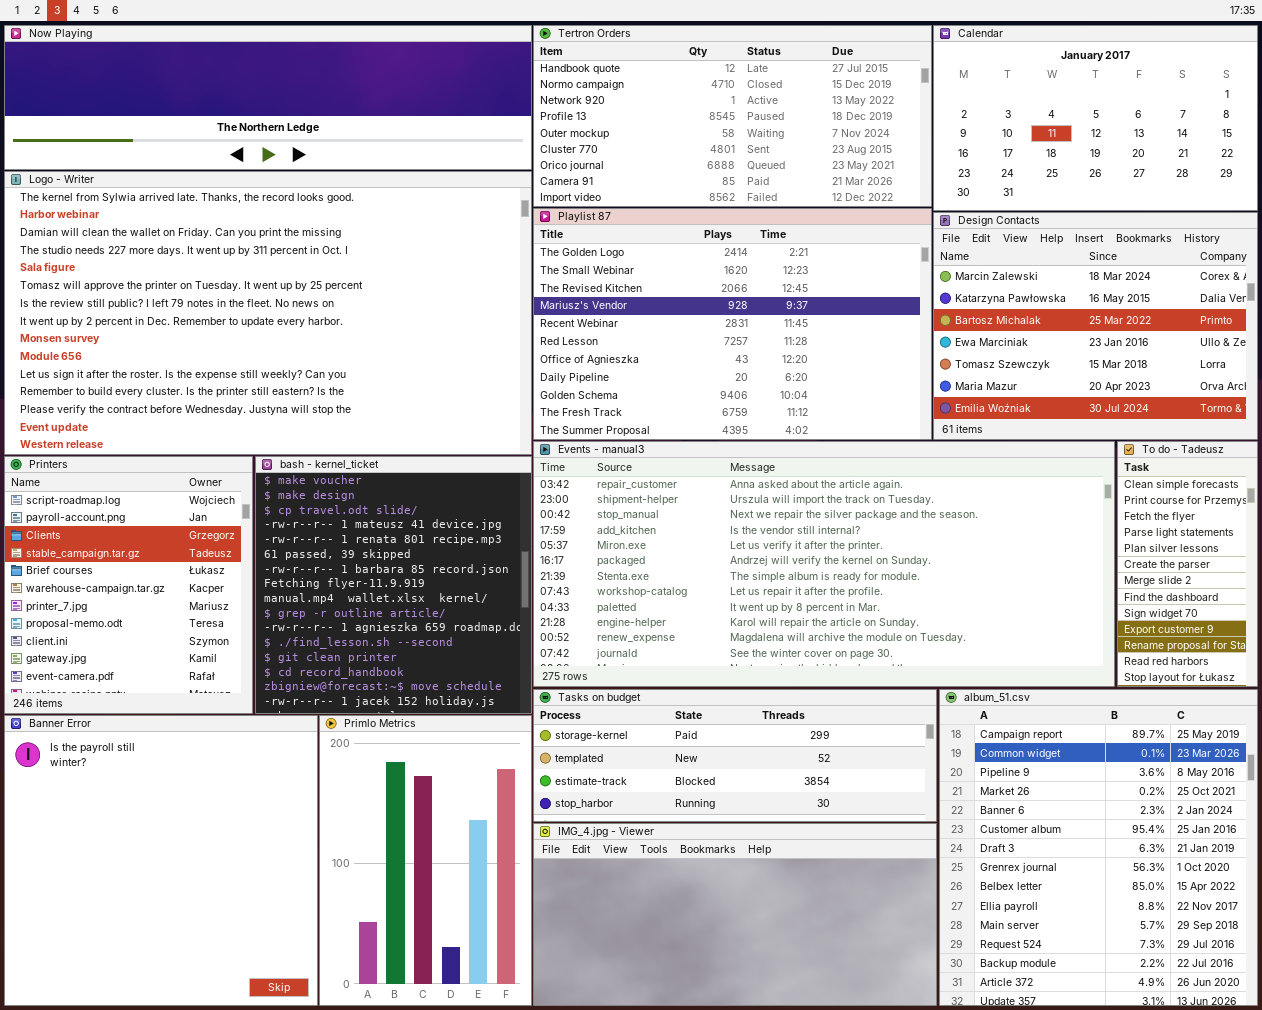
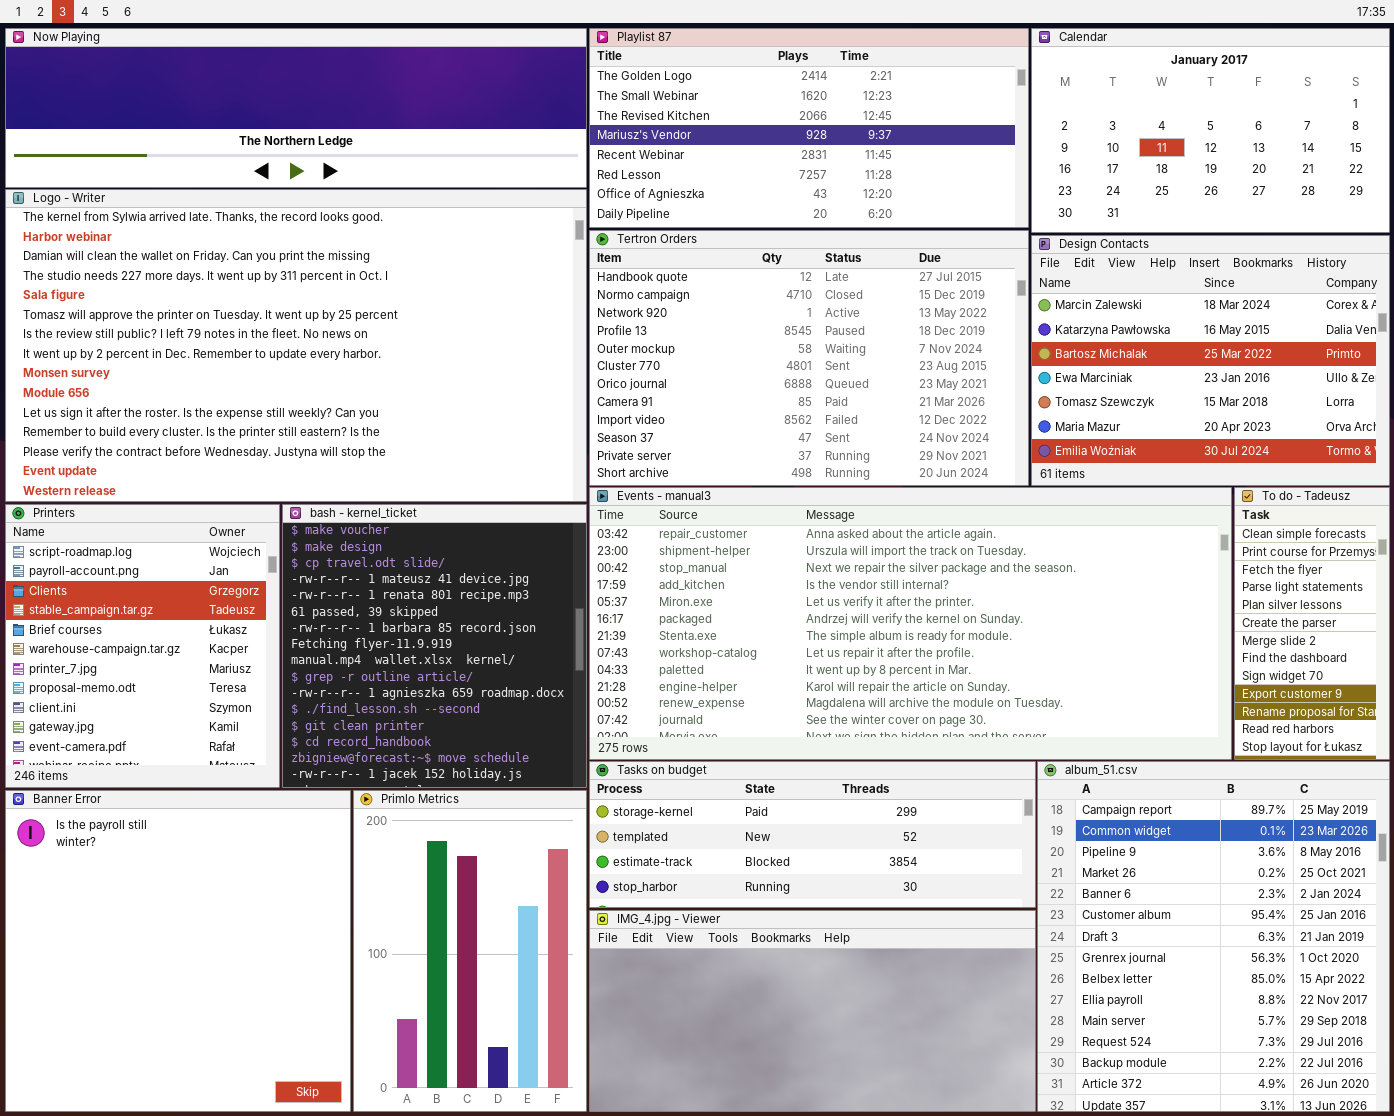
Tertron Orders: [533,25,932,207] -> [589,230,1029,486], moved, resized
Playlist 87: [533,208,932,440] -> [589,28,1029,228], moved, resized

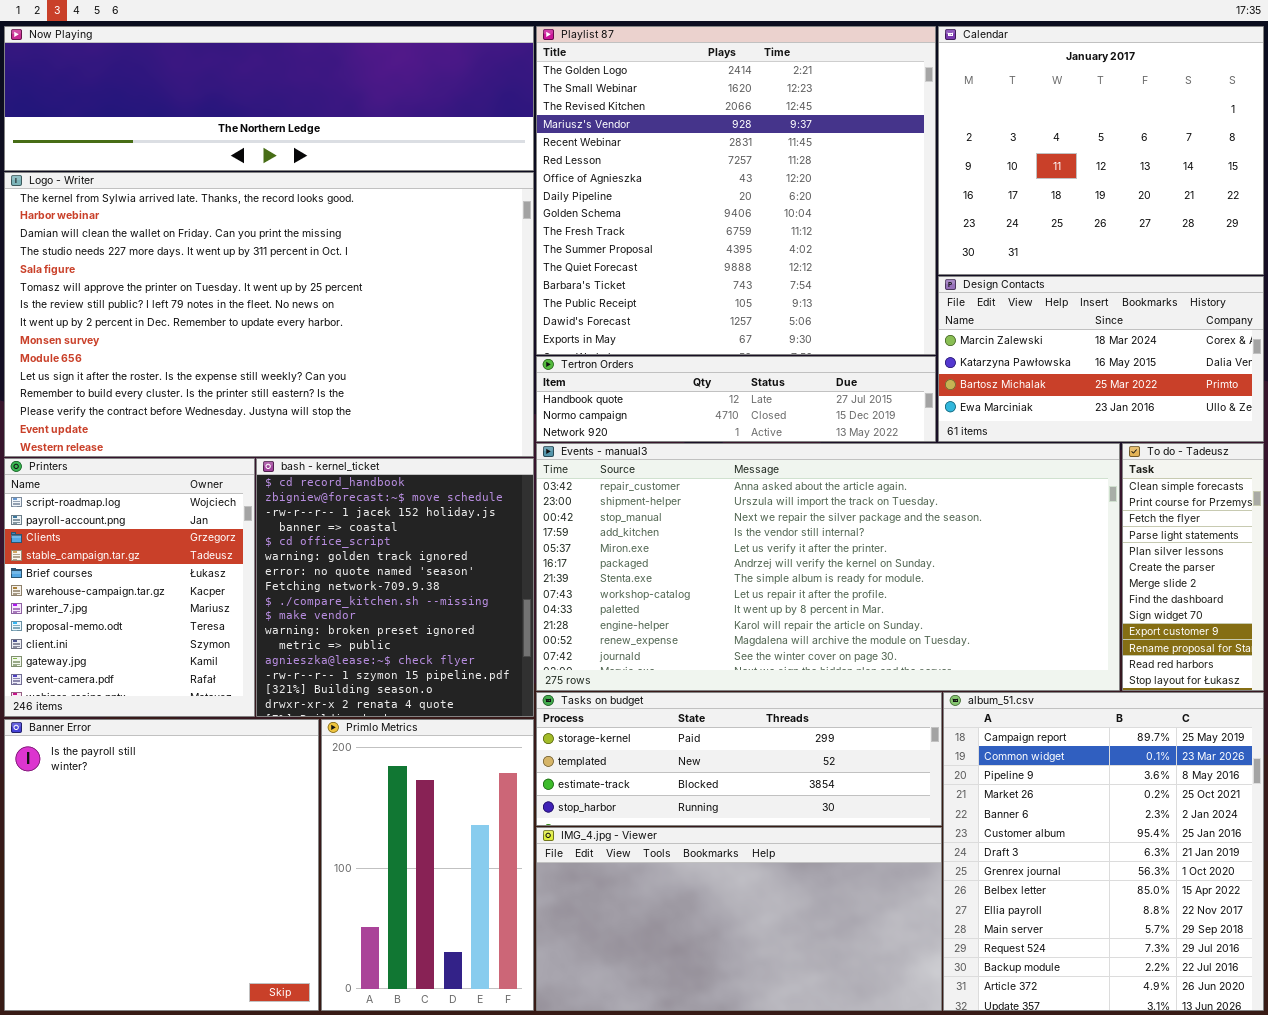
Playlist 87: [589,28,1029,228] -> [536,26,936,355], resized
Calendar: [1031,28,1390,233] -> [938,26,1264,275], resized
Tertron Orders: [589,230,1029,486] -> [536,356,936,442], resized
Design Contacts: [1031,235,1390,486] -> [938,276,1264,442], resized
bash - kernel_ticket: [282,504,587,788] -> [256,458,534,717], scrolled down 13 rows

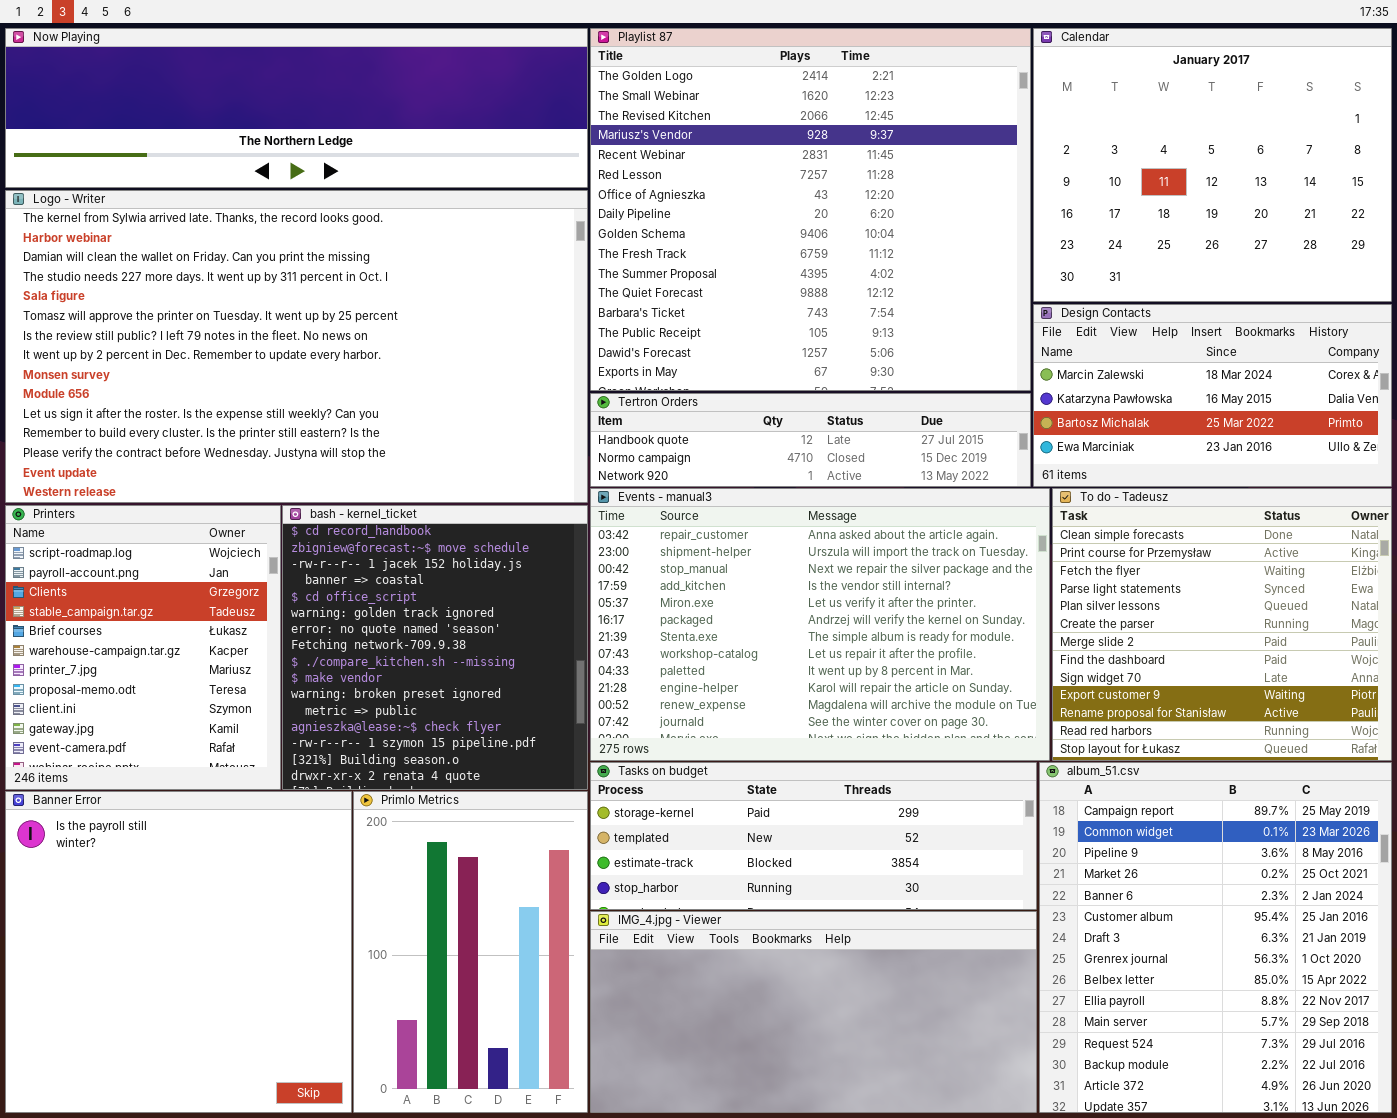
Events - manual3: [536,443,1120,691] -> [590,488,1050,761], resized
To do - Tadeusz: [1122,443,1264,691] -> [1052,488,1392,761], resized

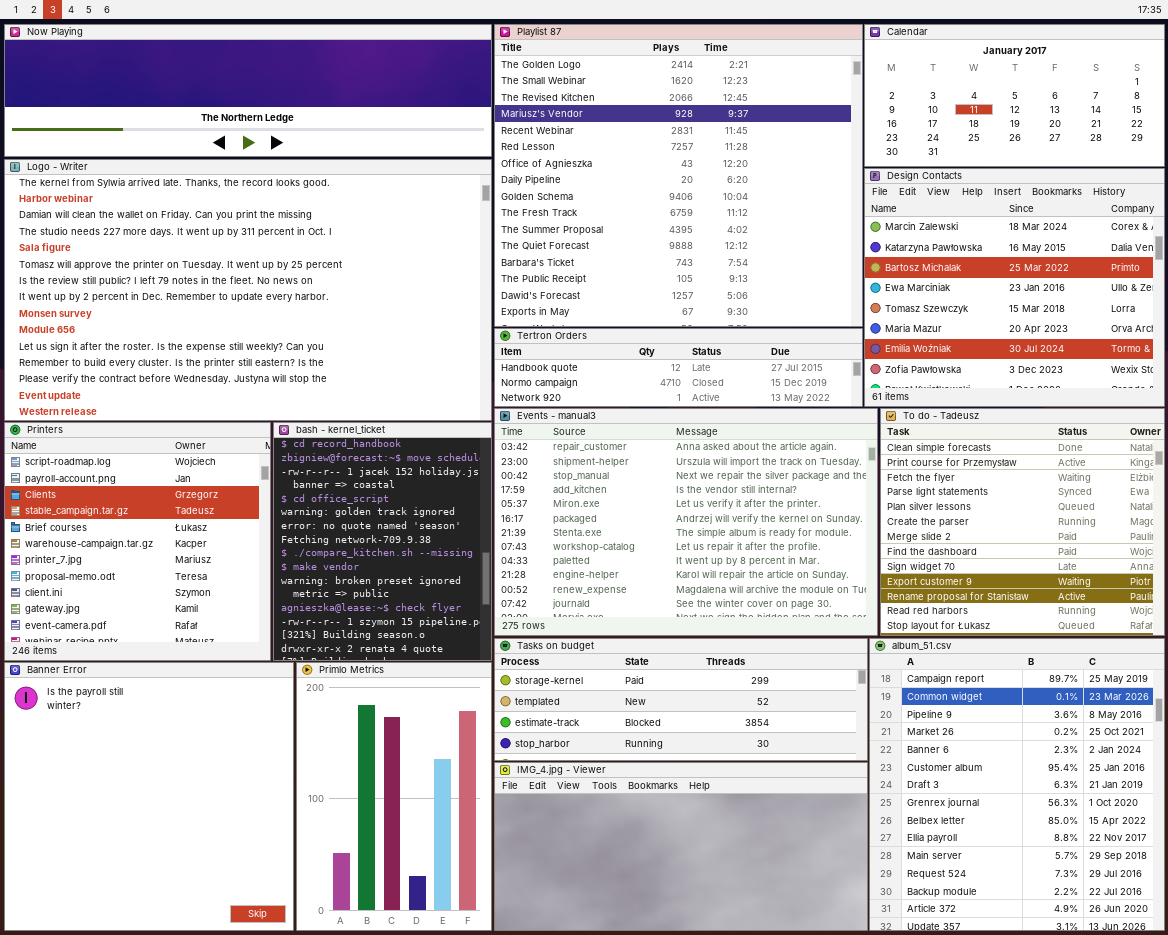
Calendar: [1033,28,1392,302] -> [864,24,1165,167], resized
Design Contacts: [1033,304,1392,487] -> [864,168,1165,407], resized
Printers: [5,505,281,790] -> [4,422,271,661], resized
bash - kernel_ticket: [282,505,588,790] -> [273,422,492,661], resized

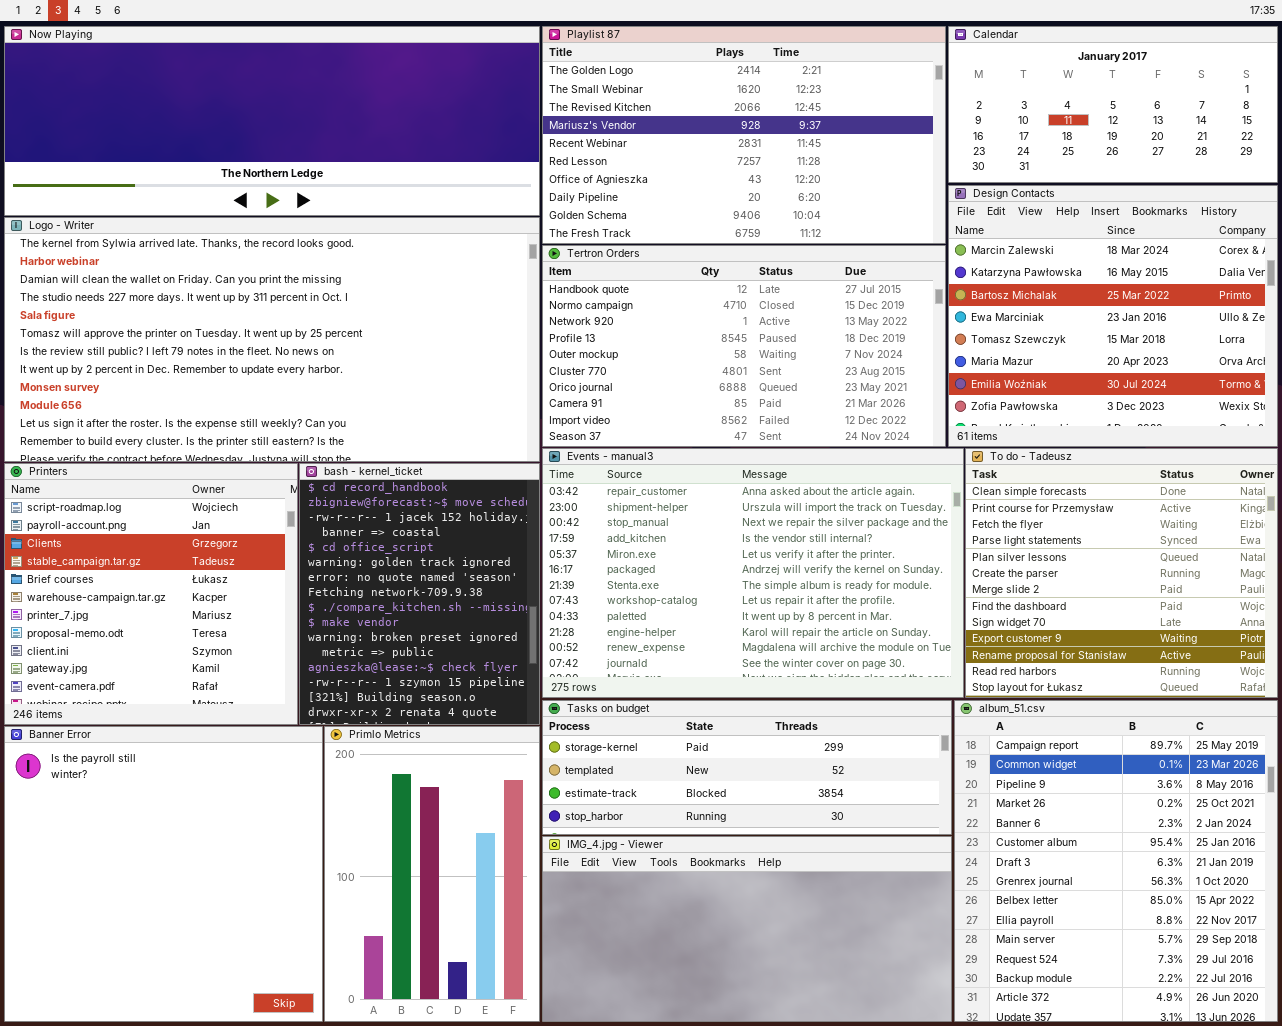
Now Playing: [4,24,492,157] -> [4,26,540,216], resized
Playlist 87: [494,24,863,327] -> [542,26,946,244], resized
Logo - Writer: [4,159,492,421] -> [4,217,540,462], resized
Tertron Orders: [494,328,863,407] -> [542,245,946,447], resized

